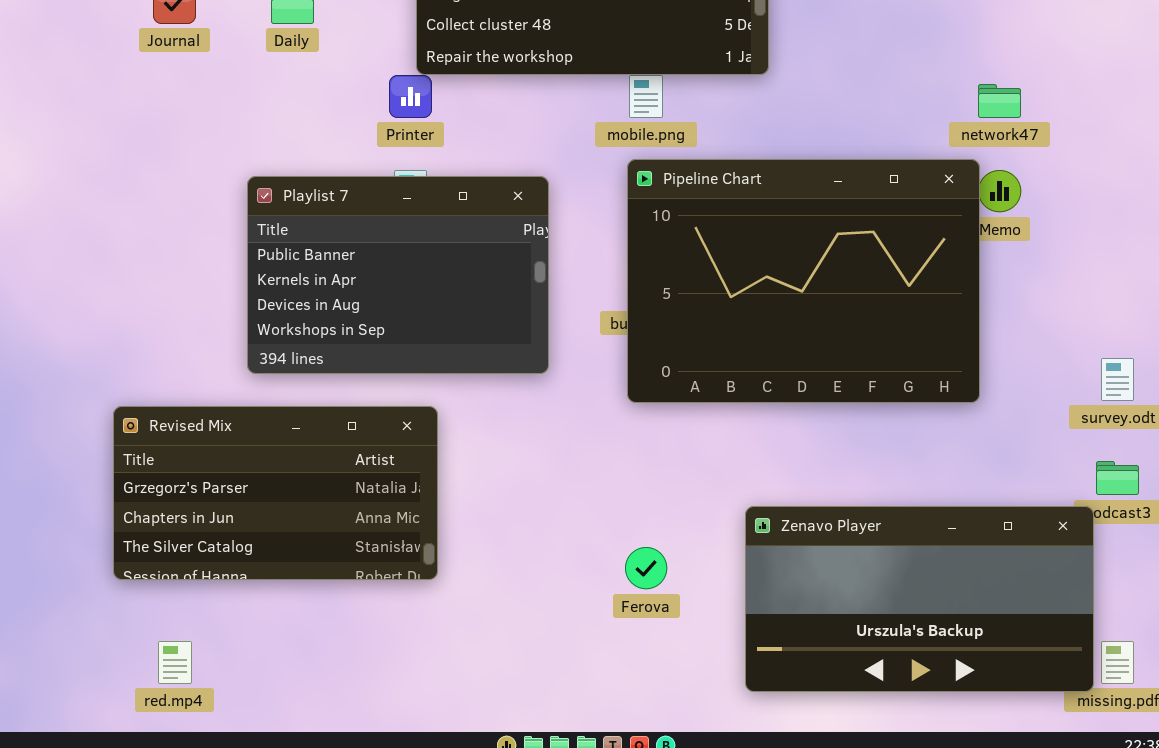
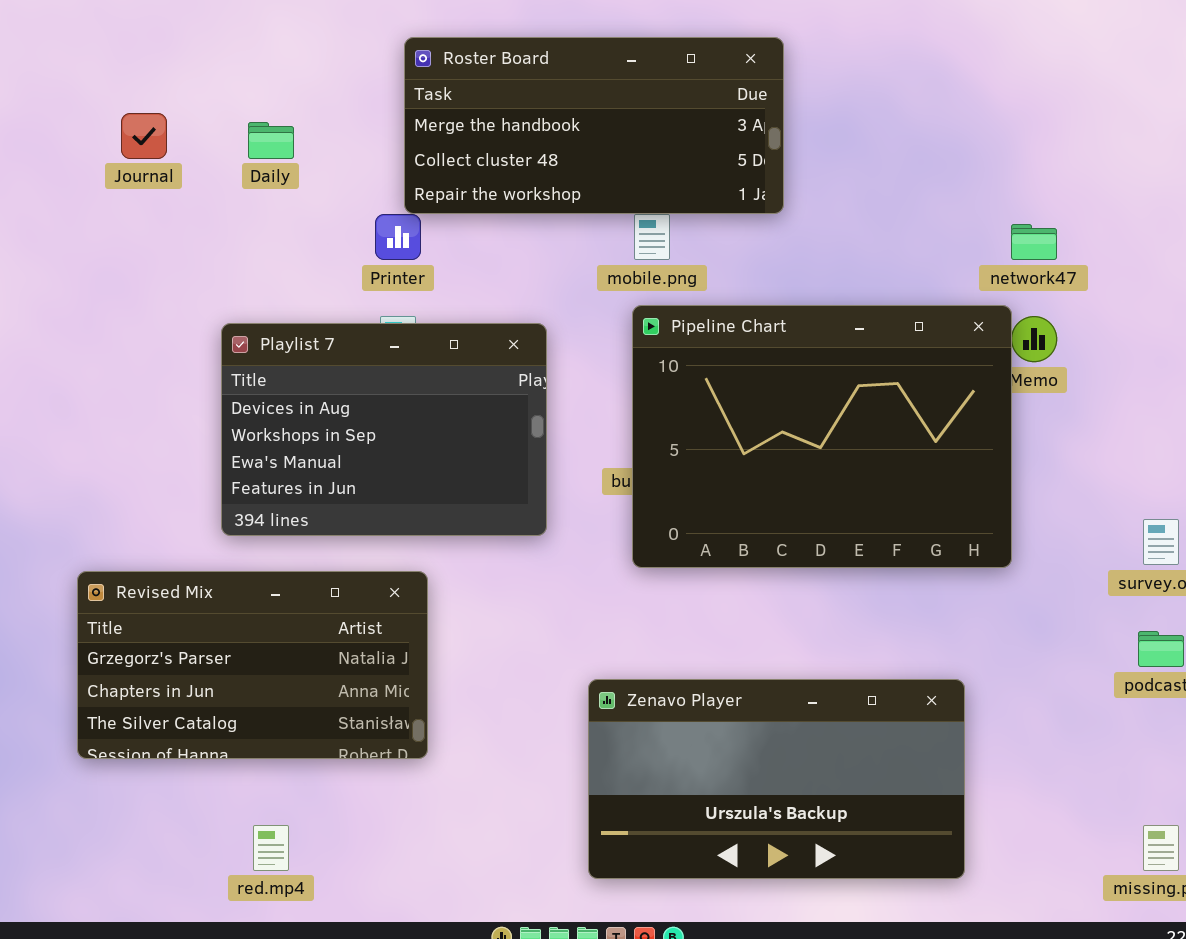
Playlist 7: [247,176,549,374] -> [221,323,547,536], scrolled down 2 rows
Zenavo Player: [745,506,1094,692] -> [588,679,965,879], moved
red.mp4: [158,641,192,684] -> [253,825,289,871], moved

